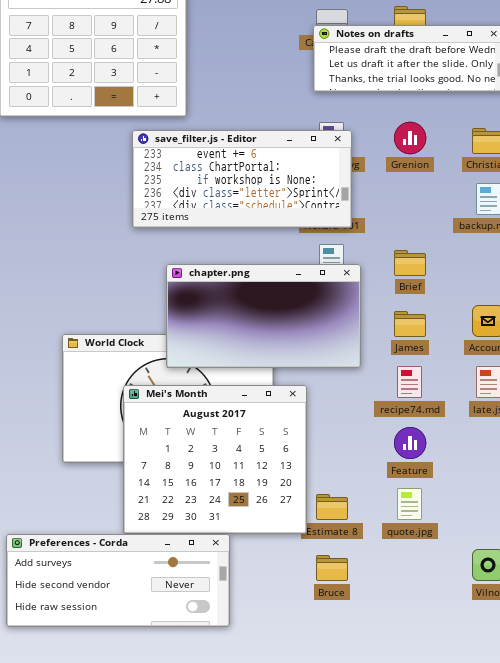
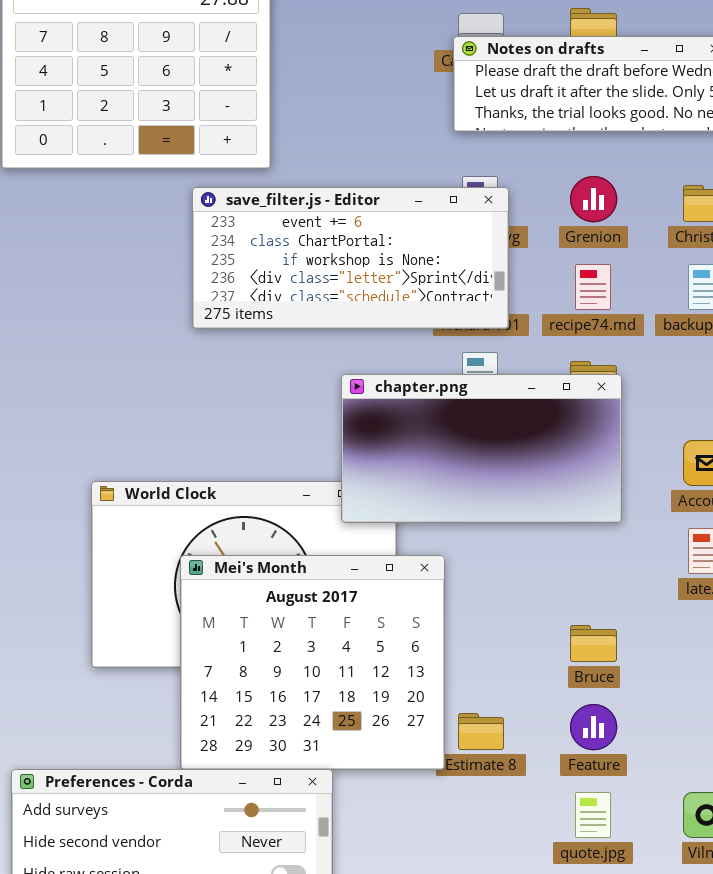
chapter.png: [166,264,361,368] -> [341,374,622,523], moved
recipe74.md: [397,366,422,398] -> [575,264,611,310], moved
Feature: [394,427,426,459] -> [570,704,617,750], moved
quote.jpg: [397,488,422,520] -> [575,792,611,838], moved
Bruce: [316,555,348,581] -> [570,625,617,662], moved

